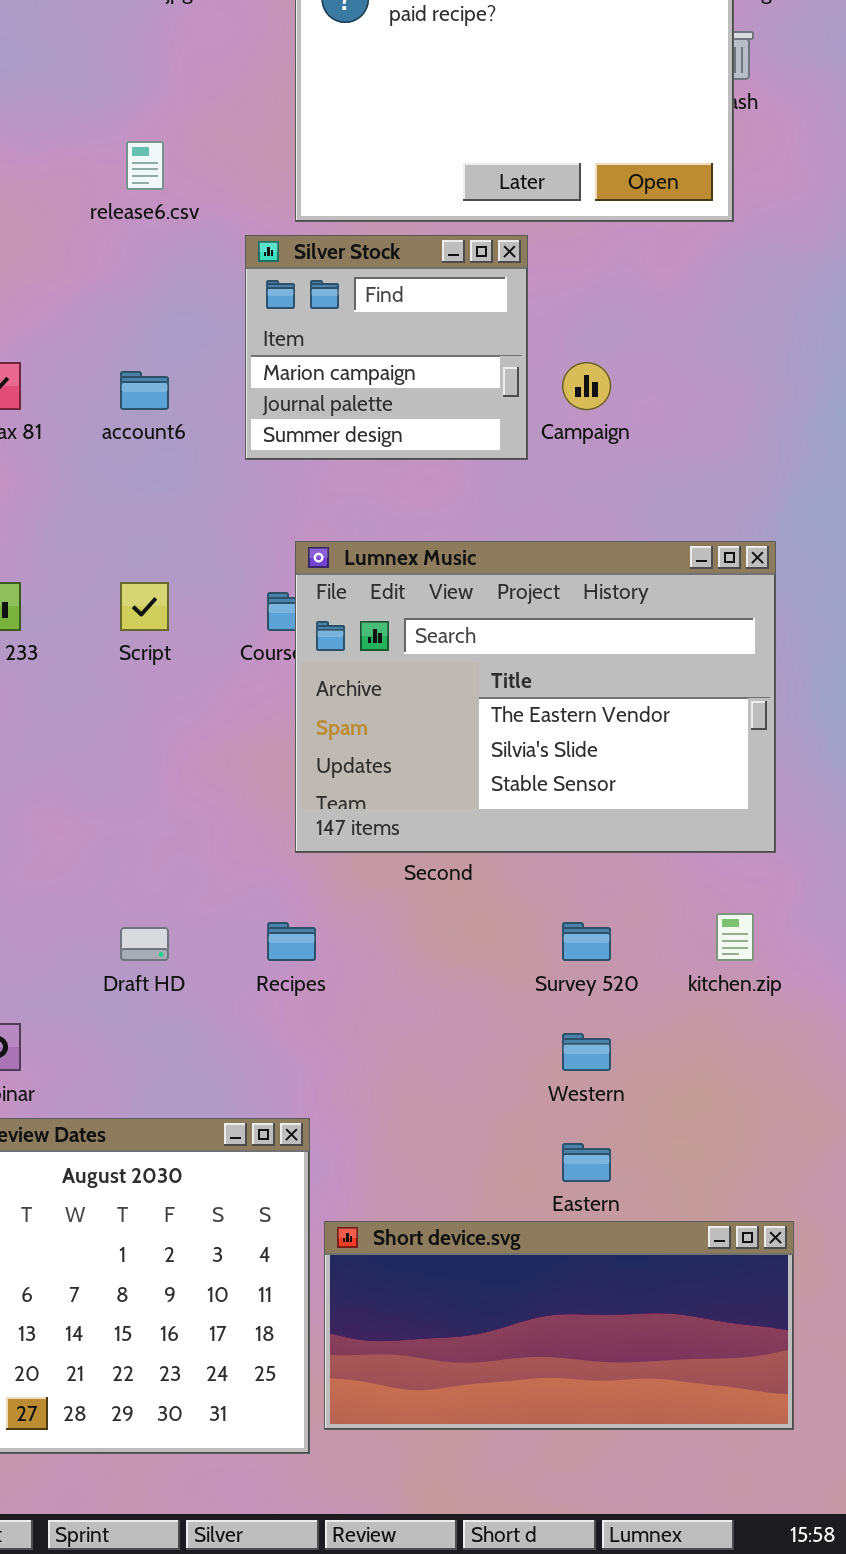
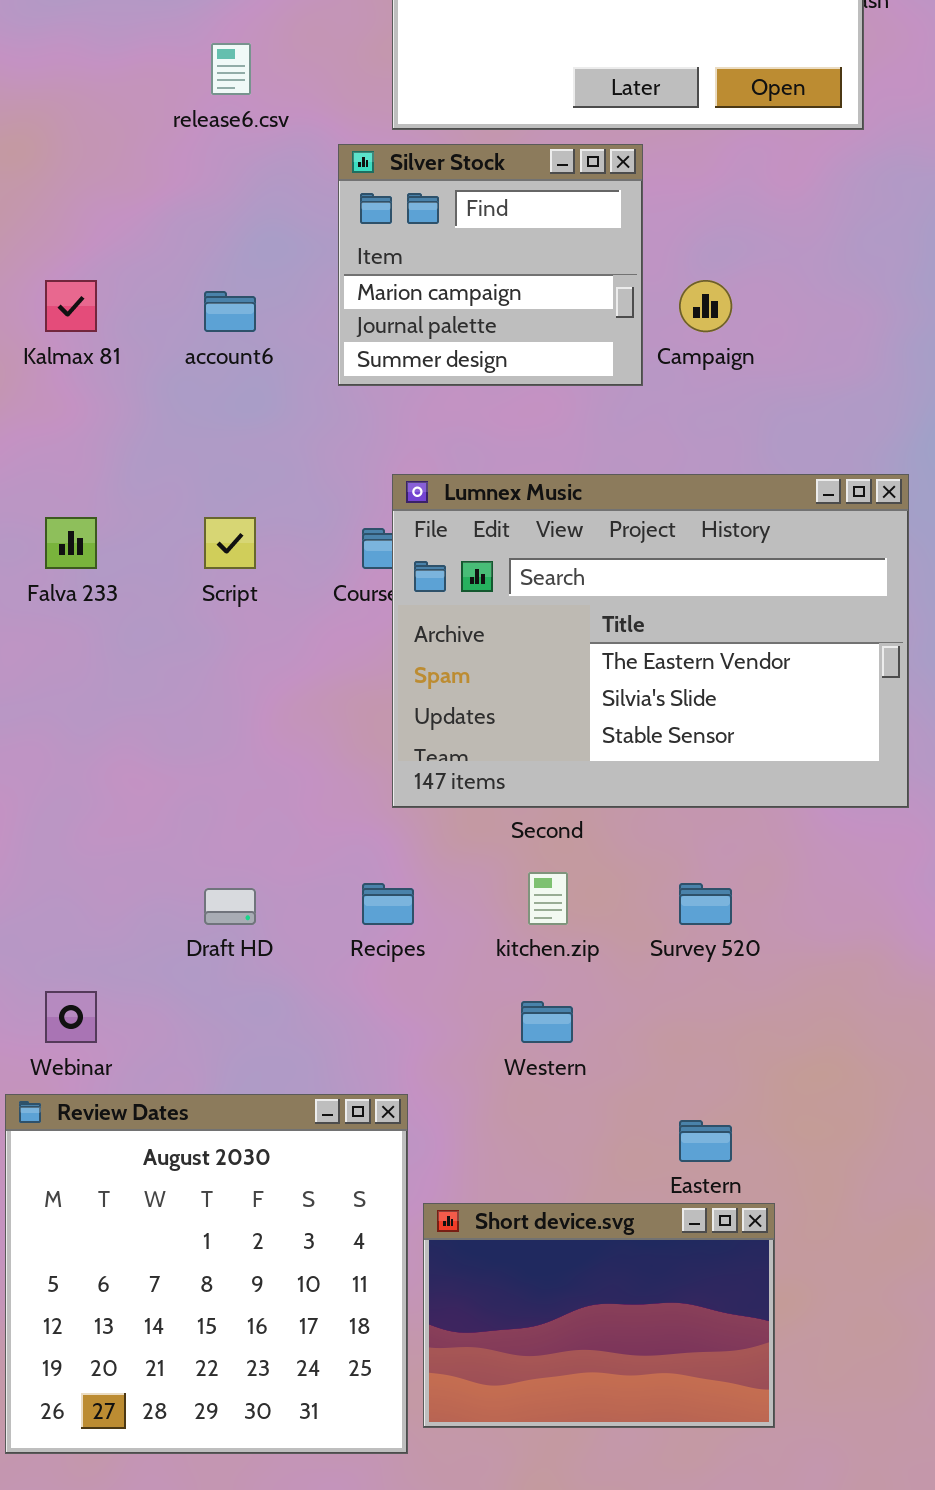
kitchen.zip: [716,913,754,961] -> [528,872,568,925], moved
Western: [562,1033,611,1071] -> [521,1001,573,1043], moved
Short device.svg: [324,1221,794,1430] -> [423,1203,775,1428], resized

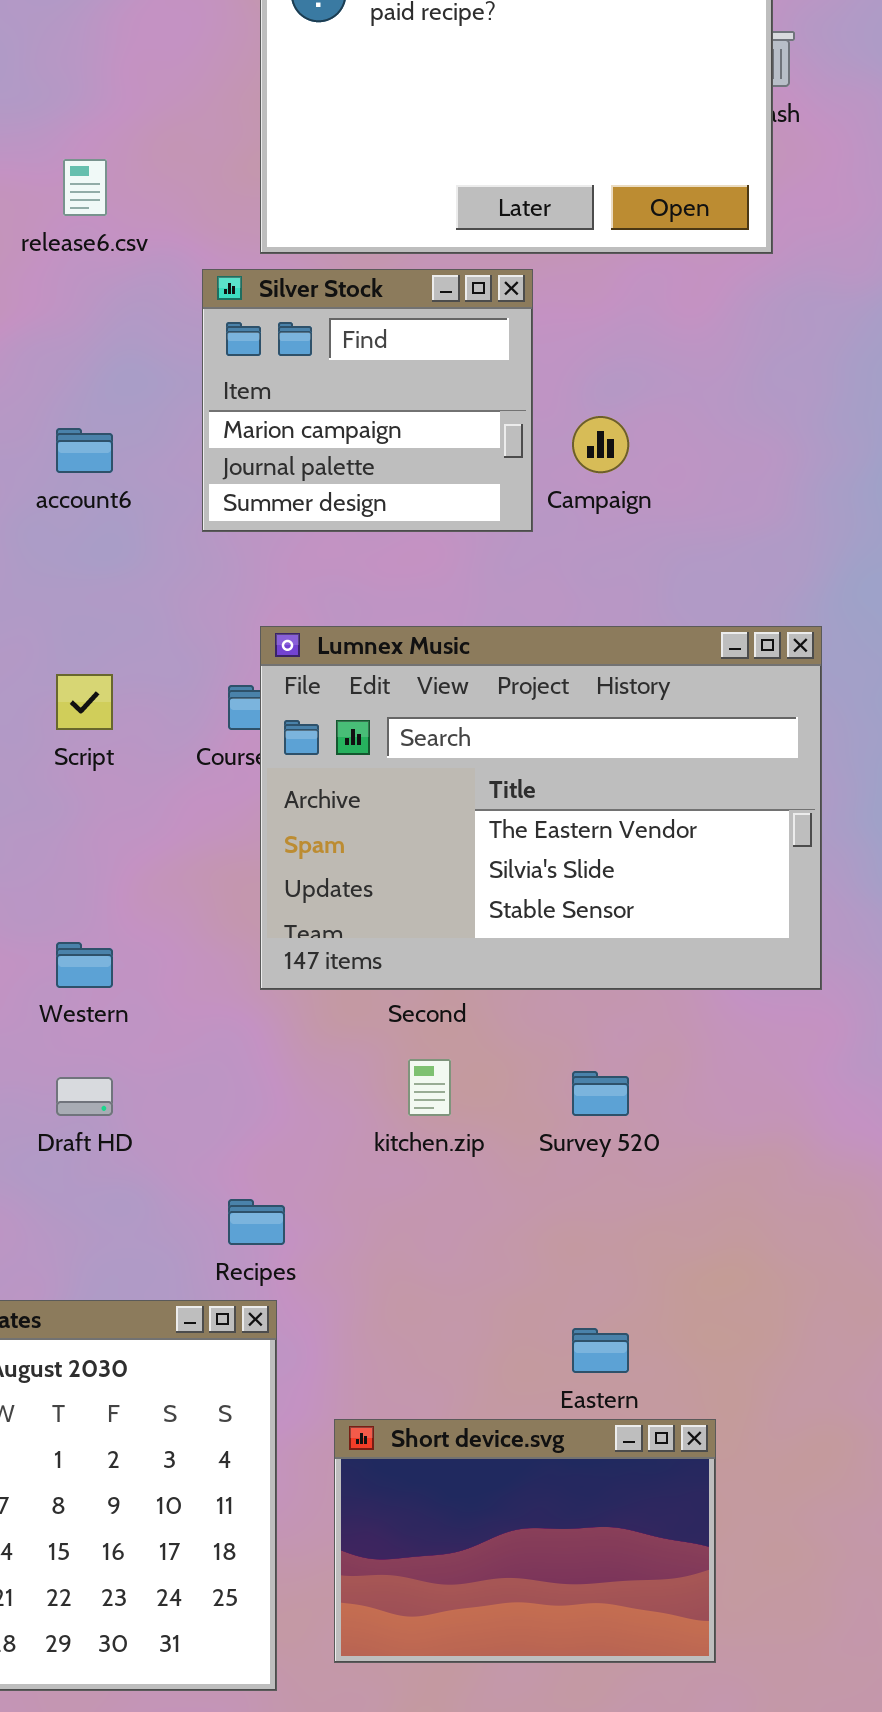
Recipes: [362,883,414,925] -> [228,1199,285,1245], moved
Western: [521,1001,573,1043] -> [56,942,113,988], moved
Short device.svg: [423,1203,775,1428] -> [334,1419,716,1663], moved

